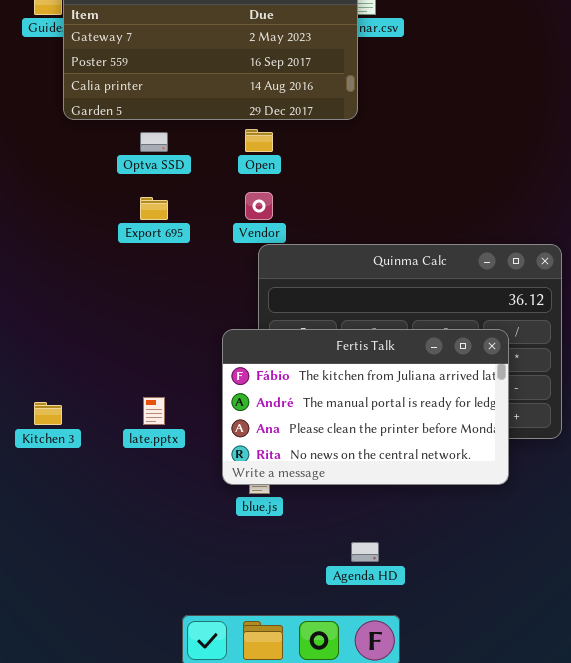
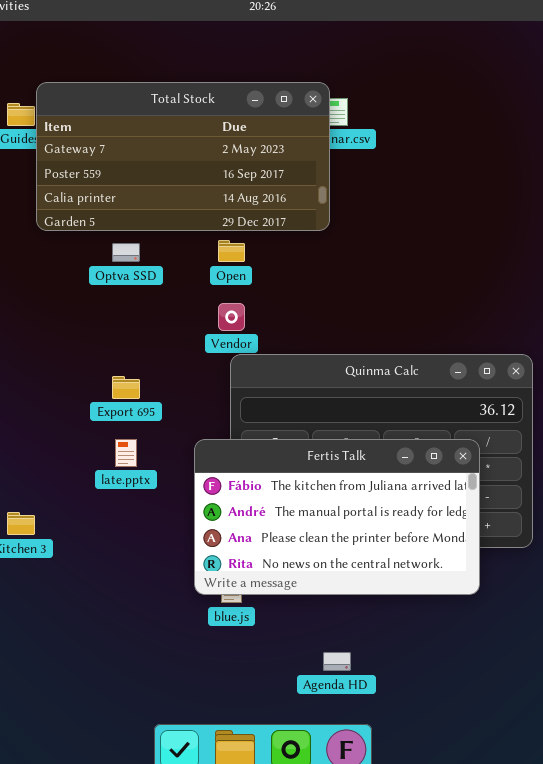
Export 695: [140,197,168,220] -> [112,376,140,399], moved
late.pptx: [143,397,165,425] -> [115,439,137,467], moved

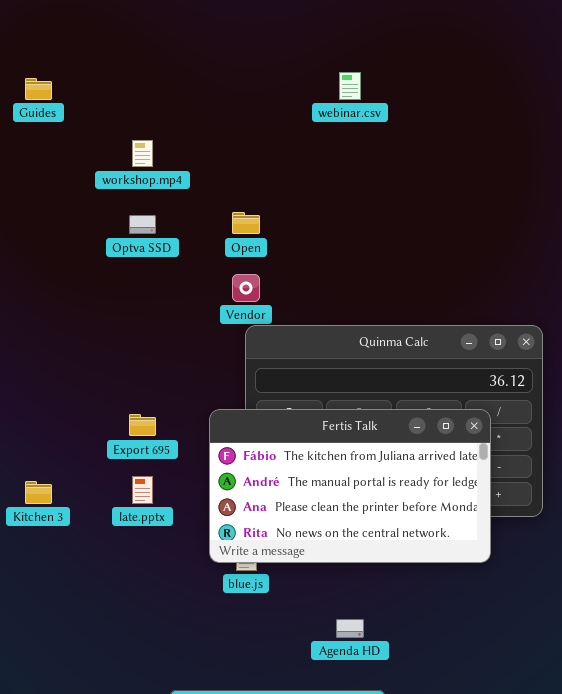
Total Stock: [36,82,330,231] -> none, closed
Export 695: [112,376,140,399] -> [129,414,156,436], moved
late.pptx: [115,439,137,467] -> [132,476,153,504], moved

